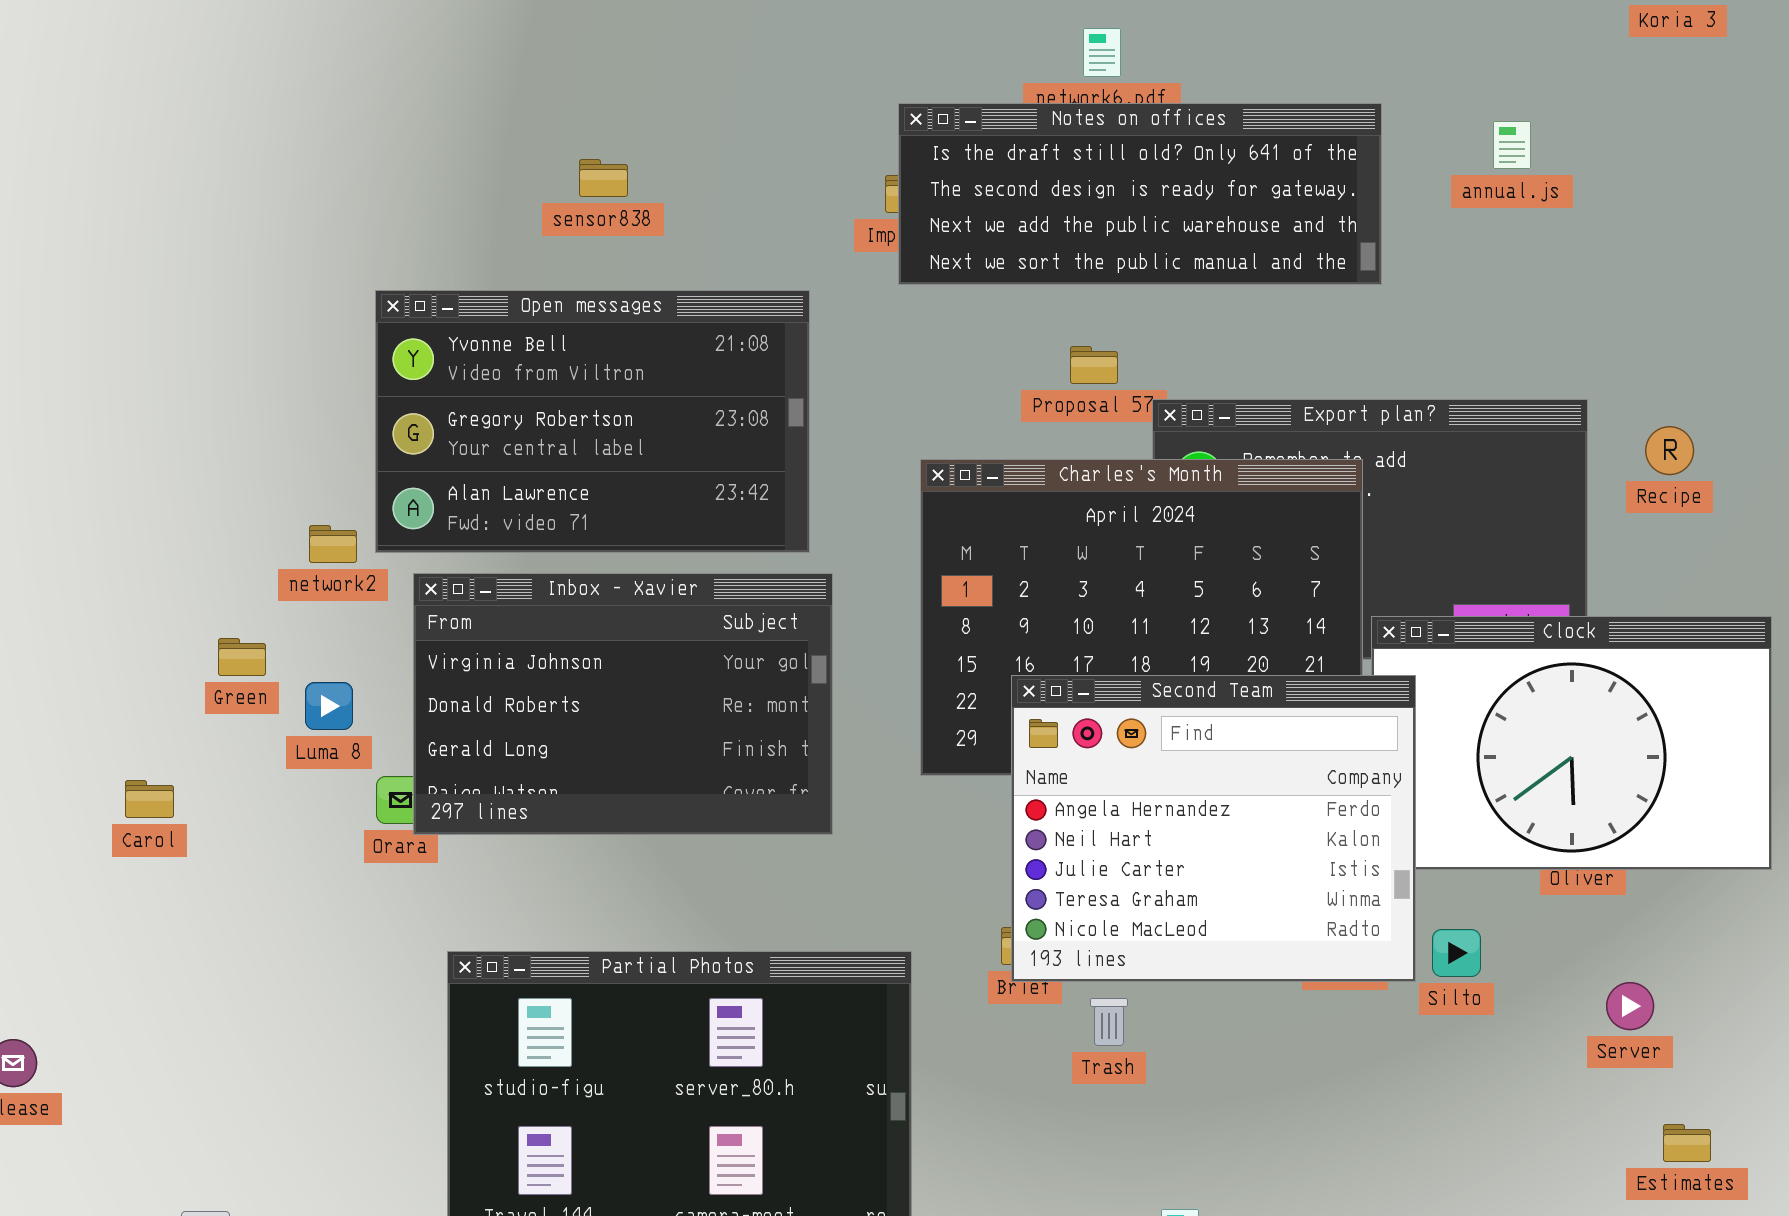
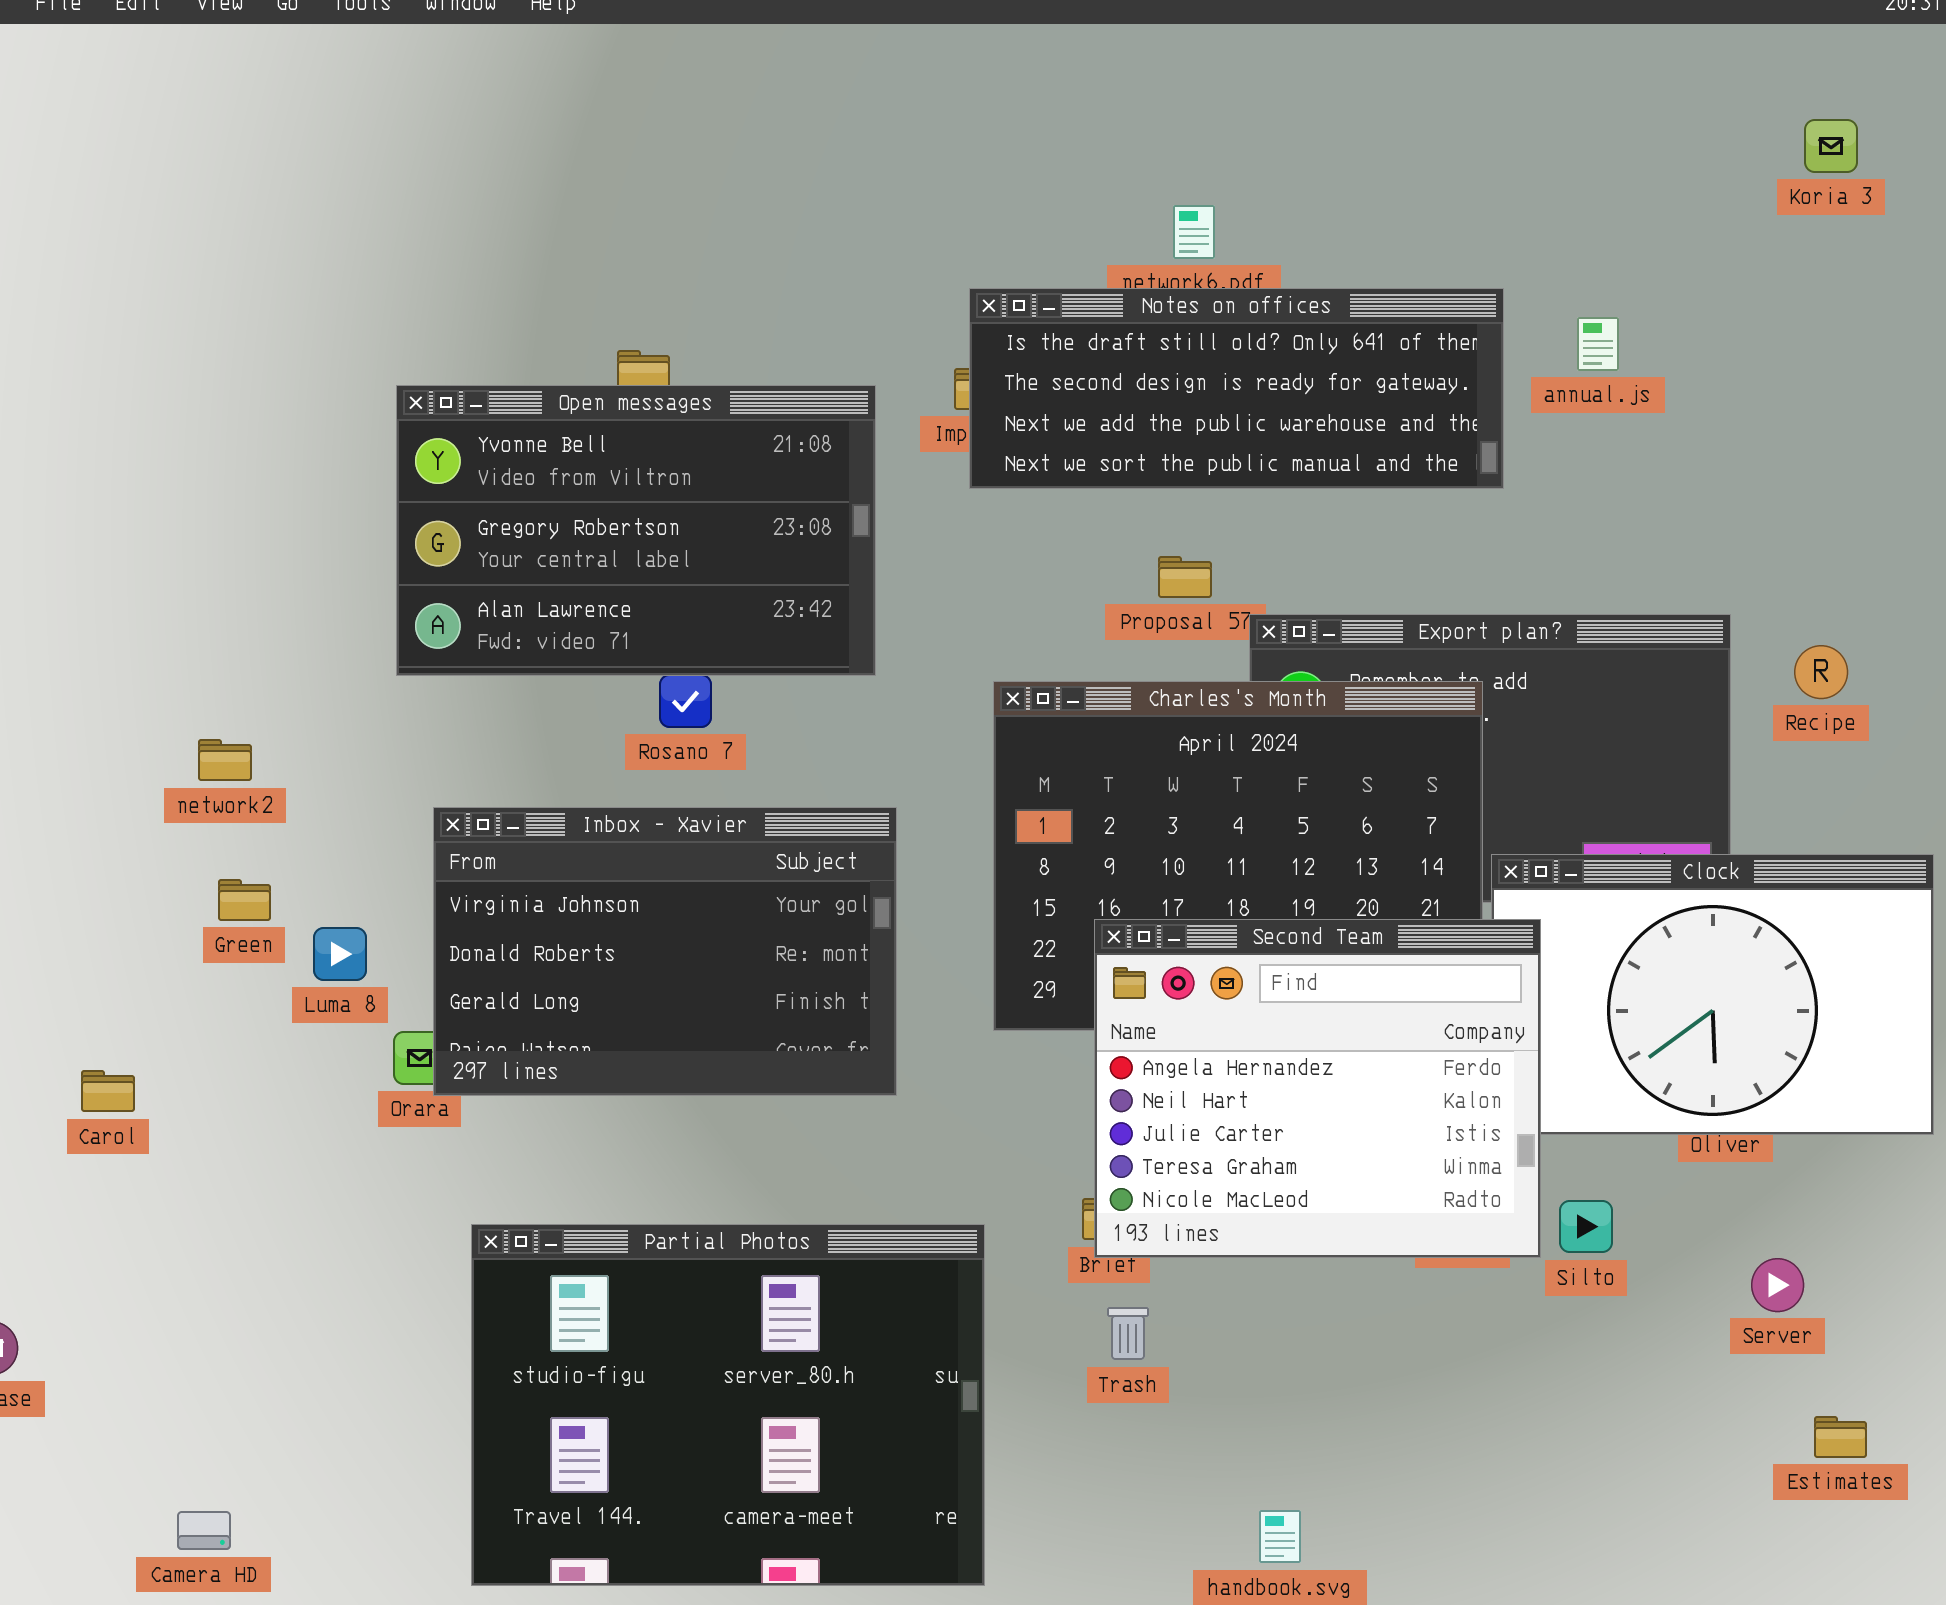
annual.js: [1493,121,1531,169] -> [1577,317,1619,371], moved
Open messages: [375,290,810,553] -> [396,385,876,676], moved
network2: [309,525,357,563] -> [198,739,252,781], moved
Carol: [125,780,174,818] -> [81,1070,135,1112], moved
Trash: [1090,998,1128,1046] -> [1107,1307,1149,1360], moved

